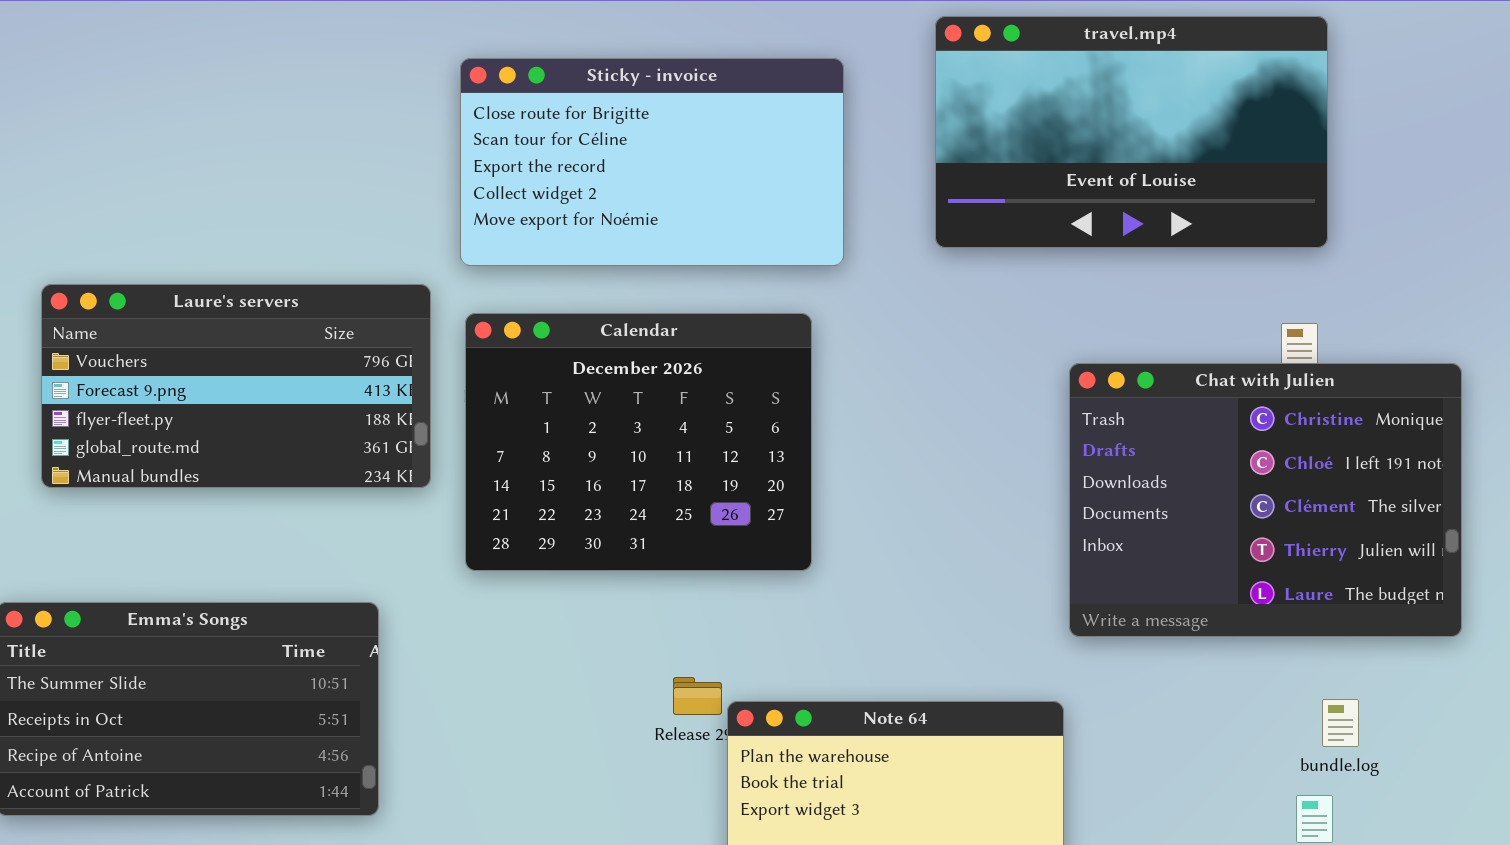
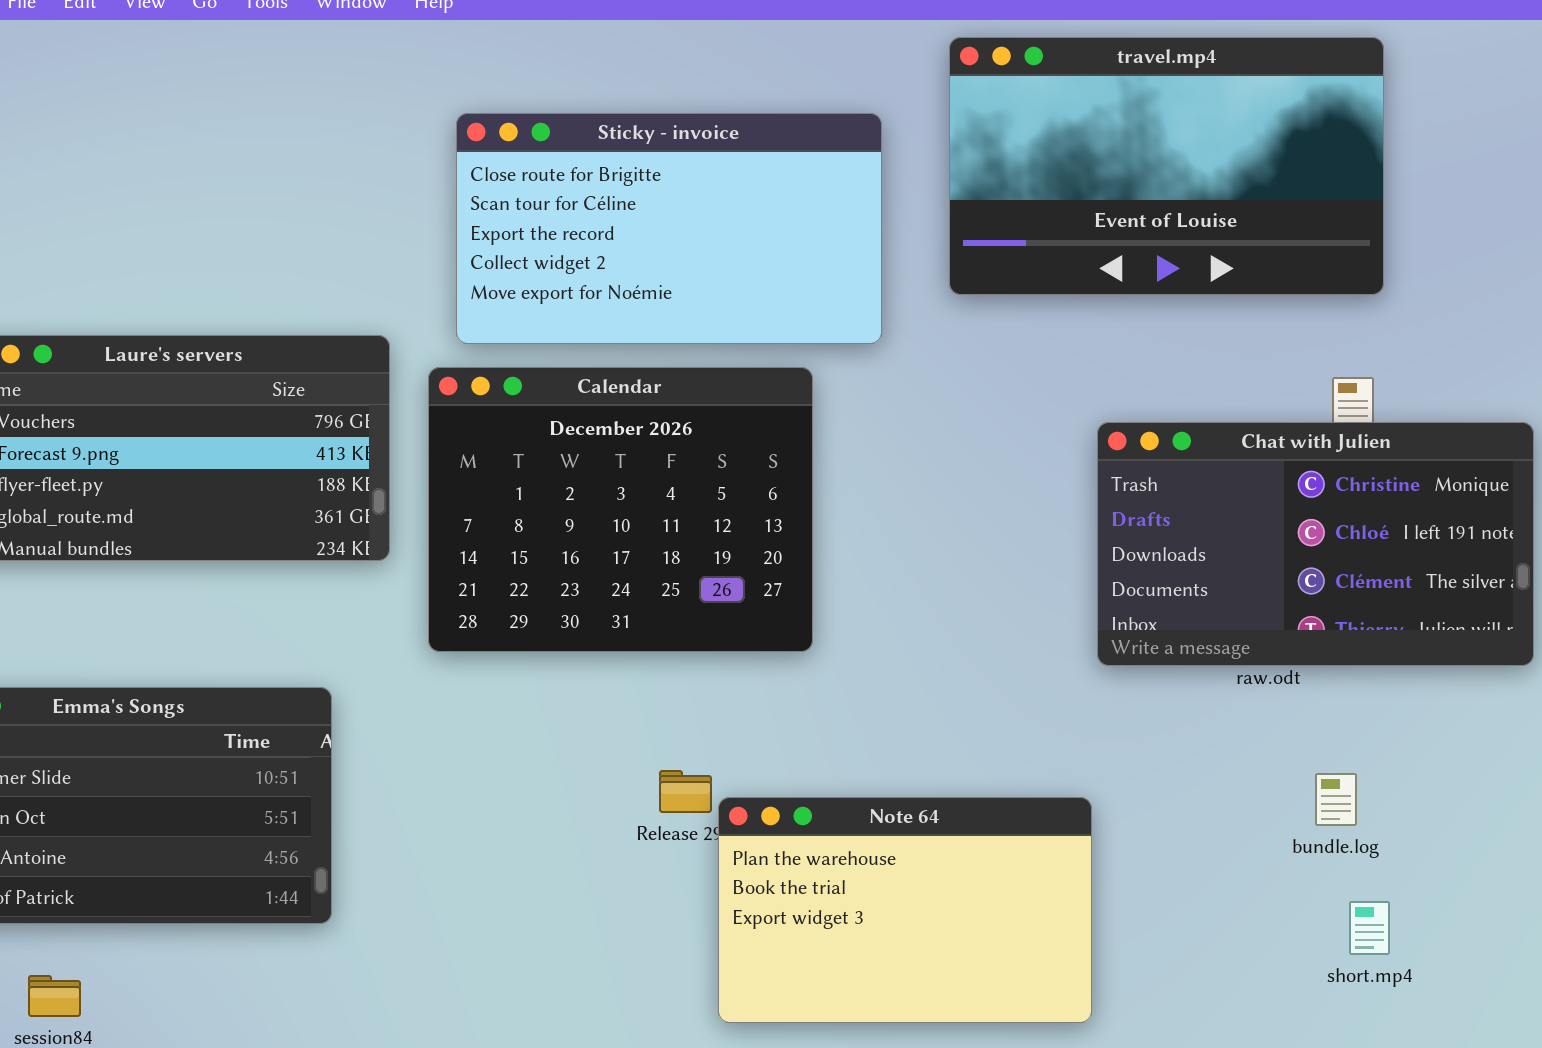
Sticky - invoice: [460,58,844,266] -> [456,113,882,344], moved
Chat with Julien: [1069,363,1462,637] -> [1097,422,1534,666], resized
bundle.log: [1322,699,1359,747] -> [1315,773,1357,826], moved

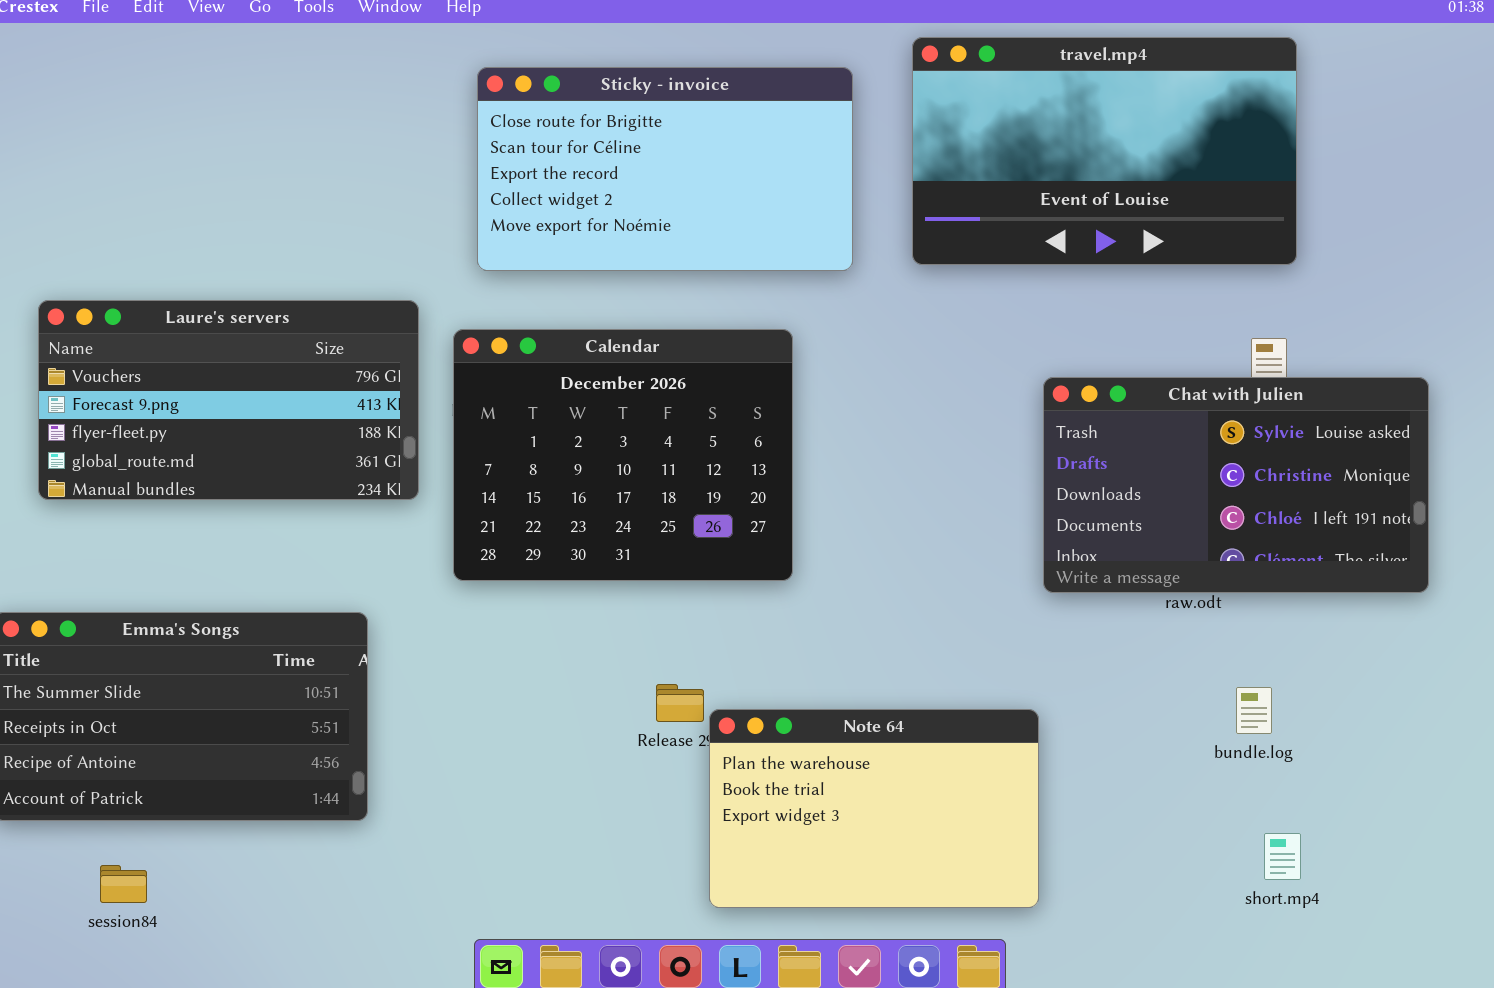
Sticky - invoice: [456,113,882,344] -> [477,67,853,271], moved
Chat with Julien: [1097,422,1534,666] -> [1043,377,1429,593], scrolled up 1 row
short.mp4: [1349,901,1390,955] -> [1264,833,1301,880], moved

